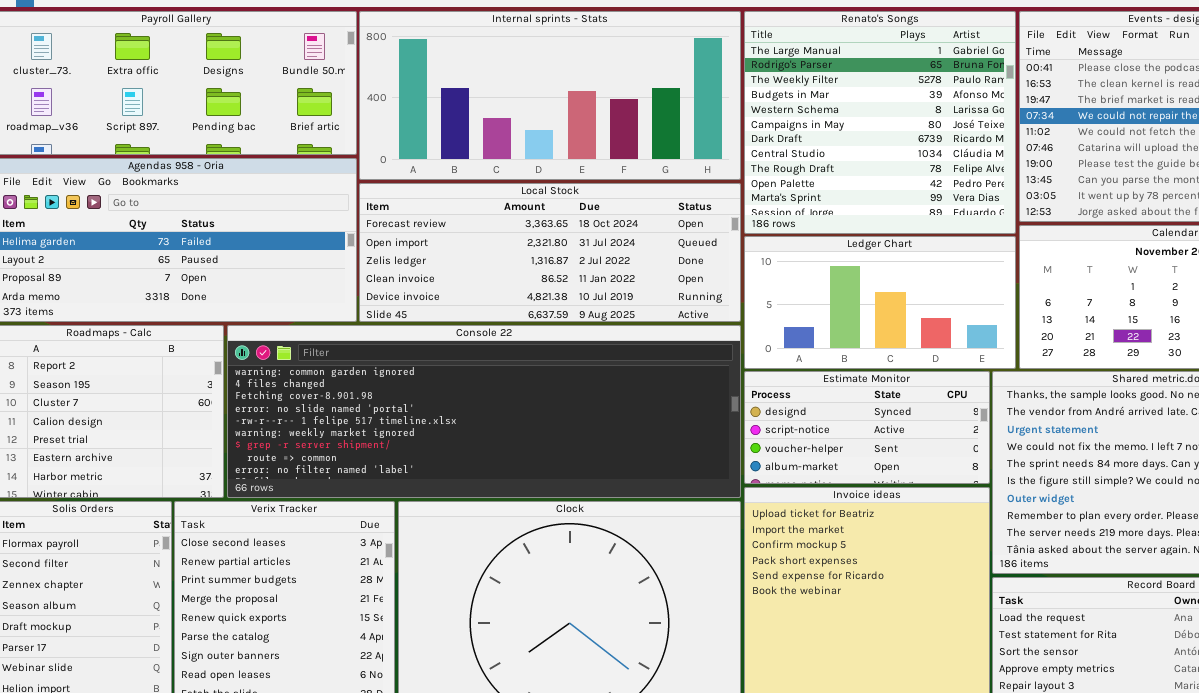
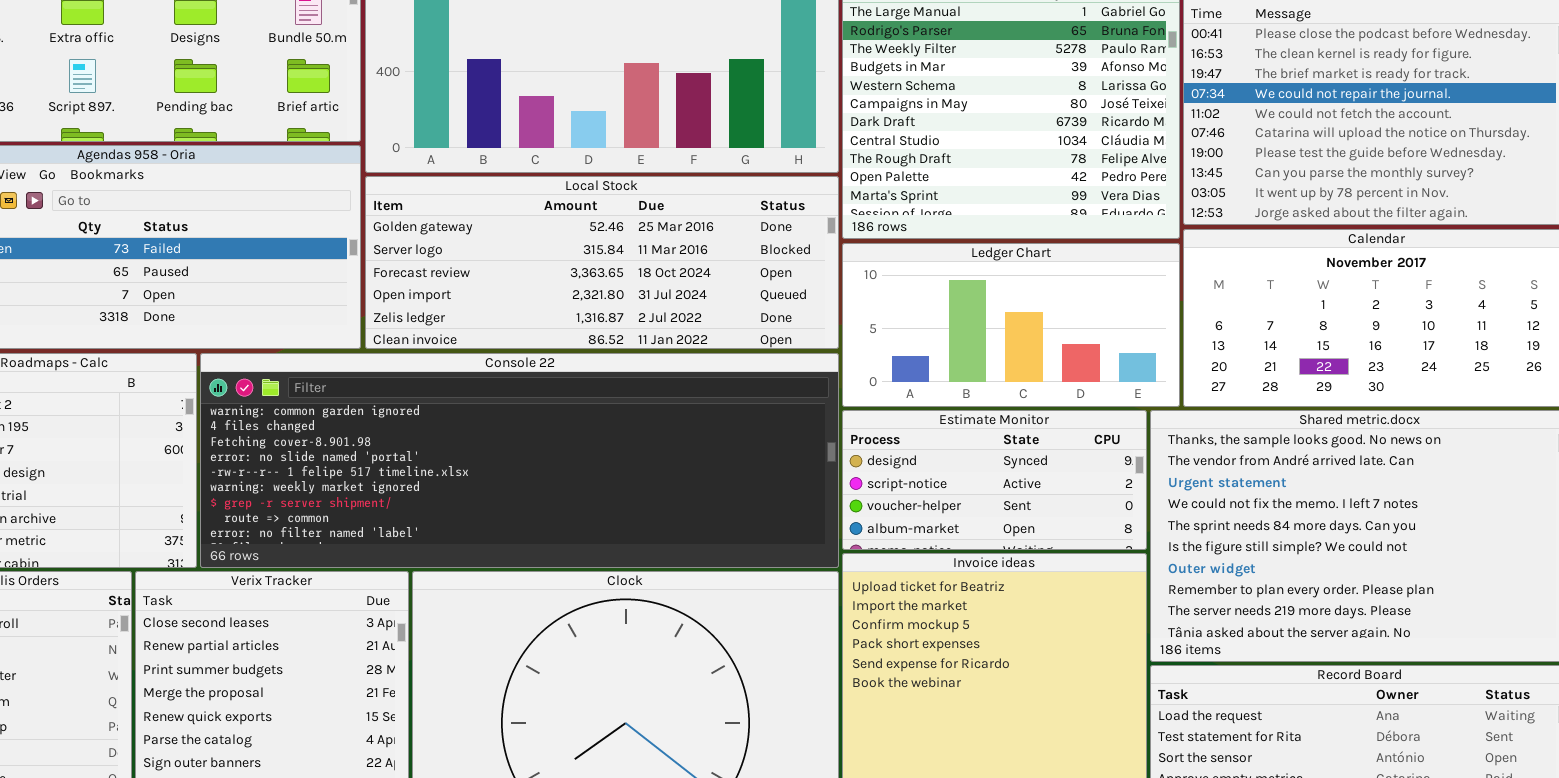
Local Stock: [359,183,741,322] -> [365,176,839,349], scrolled up 2 rows

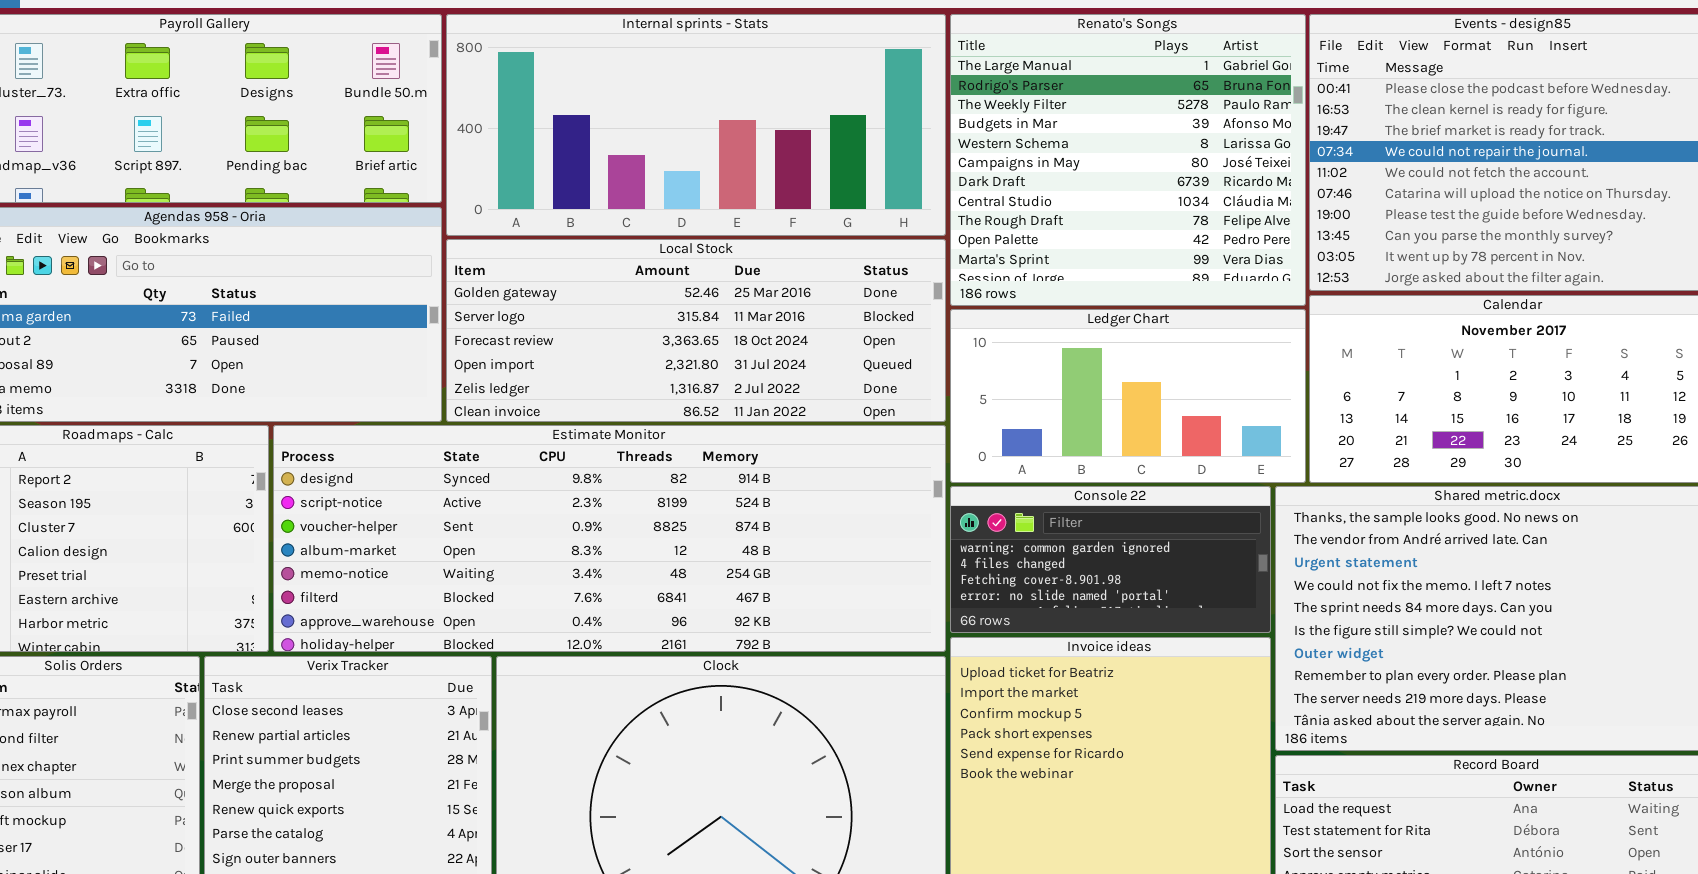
Console 22: [200,353,839,568] -> [950,486,1271,633], moved, resized
Estimate Monitor: [842,410,1147,550] -> [273,425,946,652], moved, resized

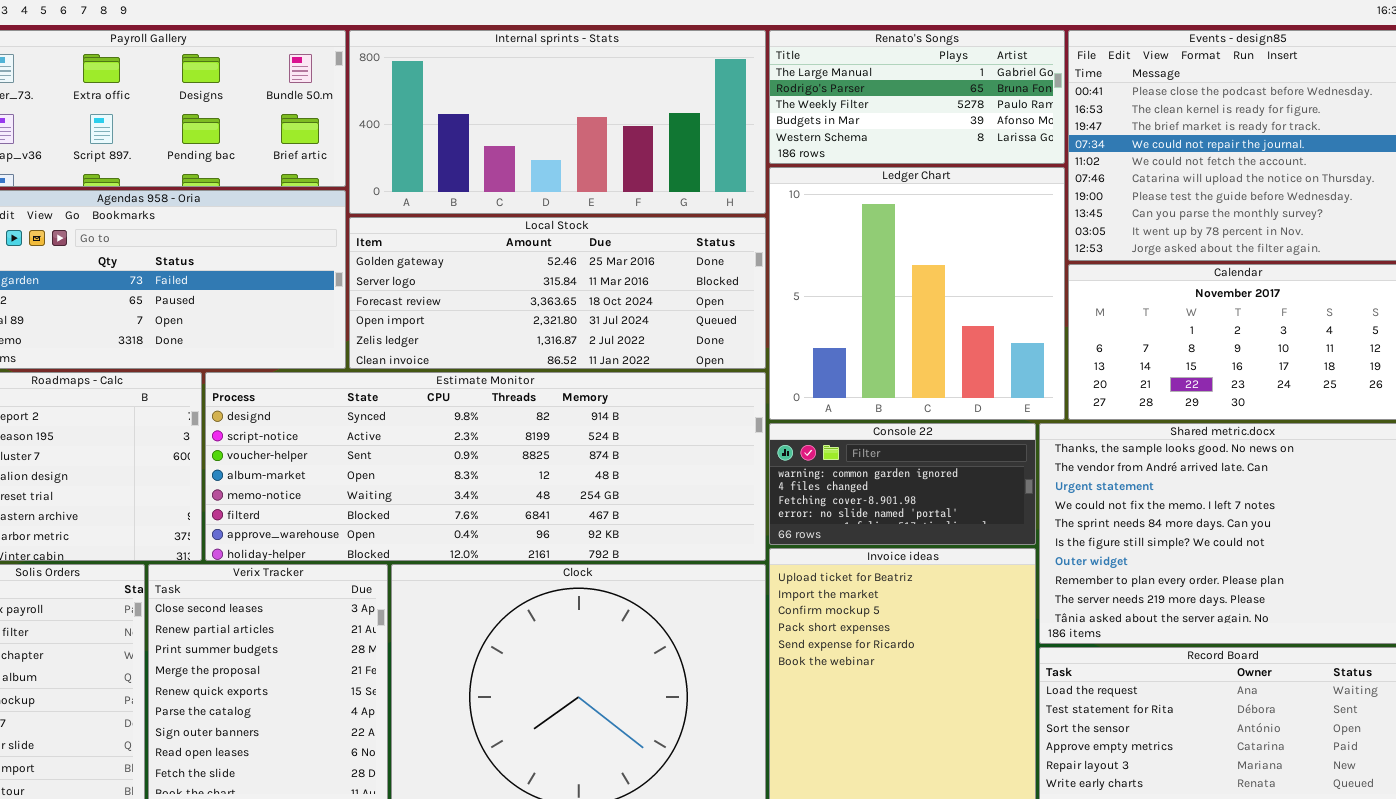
Renato's Songs: [950,14,1306,306] -> [769,30,1065,164], resized
Ledger Chart: [950,309,1306,483] -> [769,167,1065,420], resized

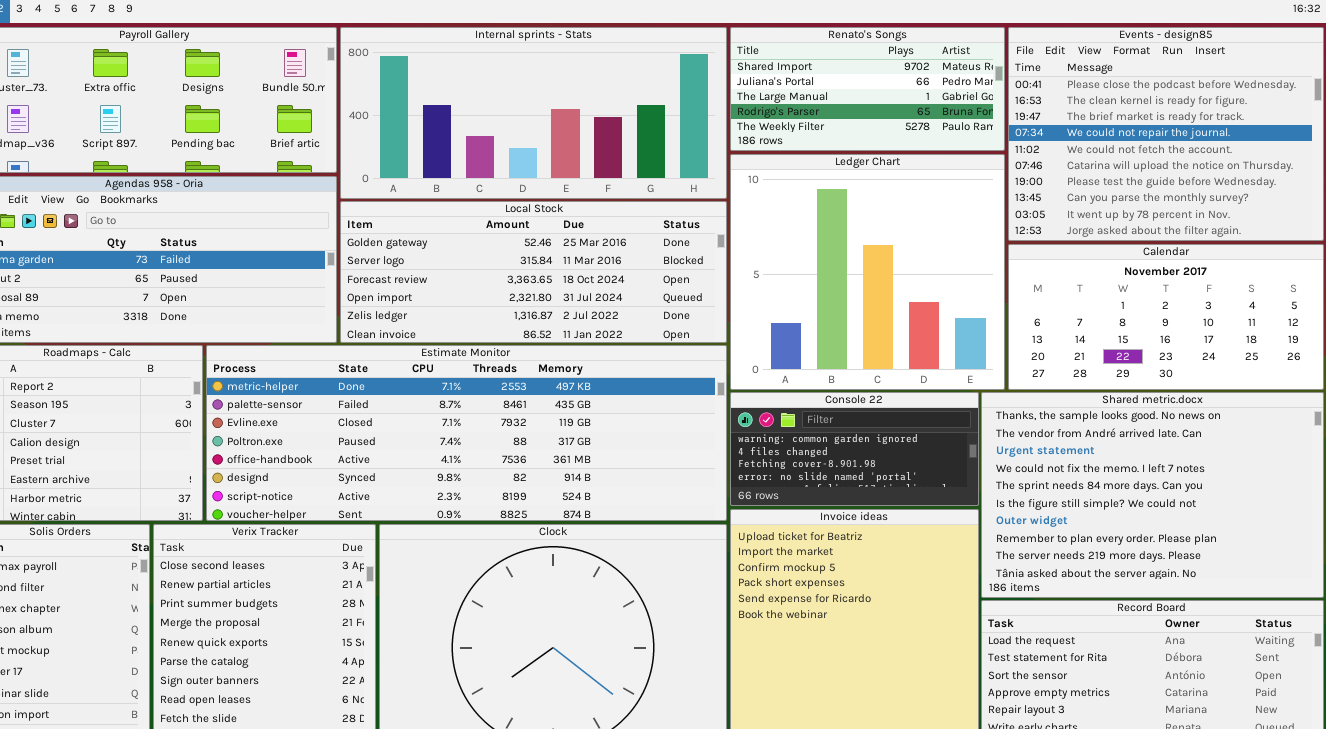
Renato's Songs: [769,30,1065,164] -> [730,27,1005,151], scrolled up 2 rows
Estimate Monitor: [205,372,766,561] -> [206,345,727,521], scrolled up 5 rows

